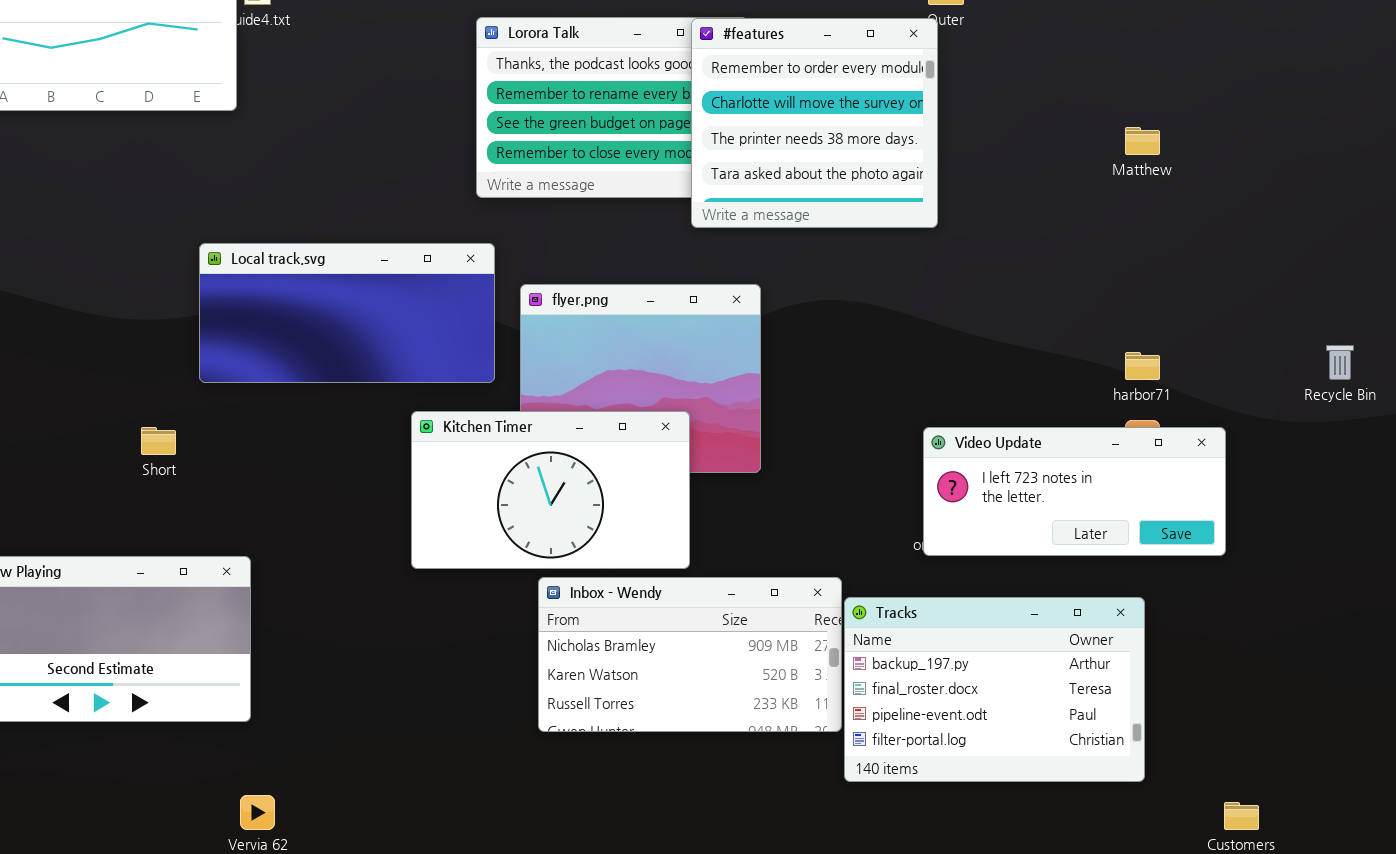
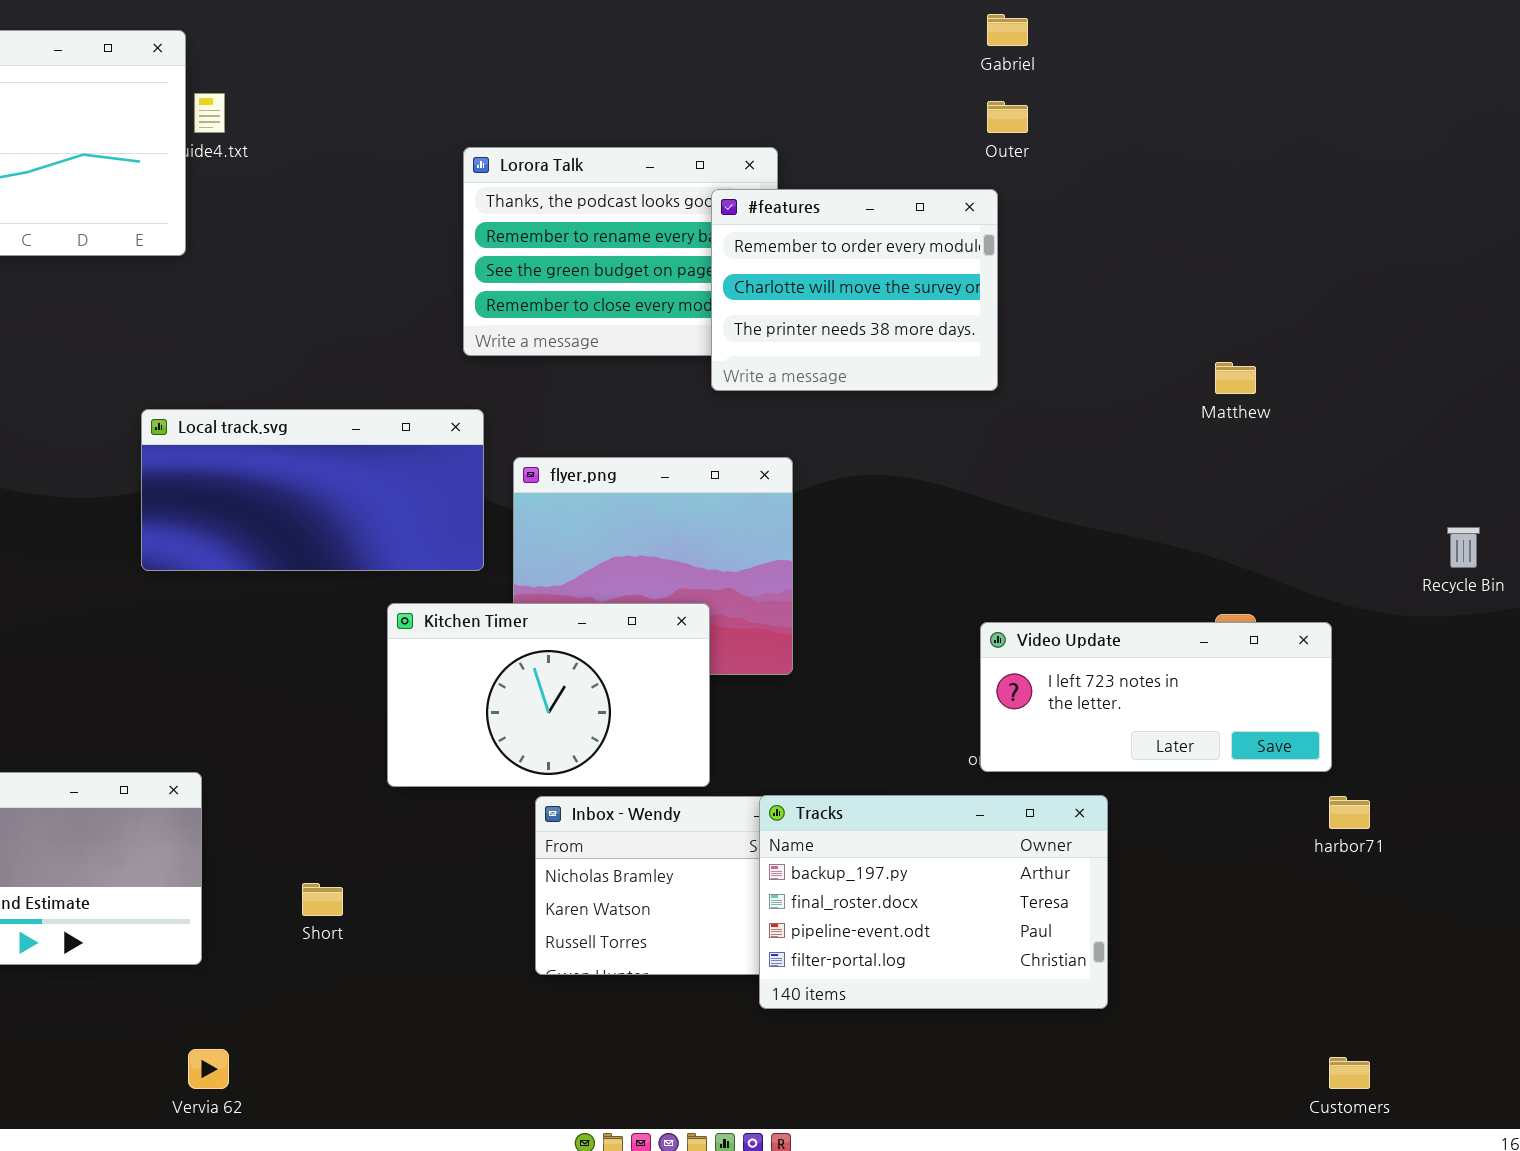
#features: [691,18,938,228] -> [711,189,998,391], resized
Matthew: [1125,127,1160,155] -> [1215,362,1256,394], moved
harbor71: [1125,352,1160,380] -> [1329,796,1370,829], moved
Short: [141,427,176,455] -> [302,883,343,916], moved
Tracks: [844,597,1145,782] -> [759,795,1108,1009], moved

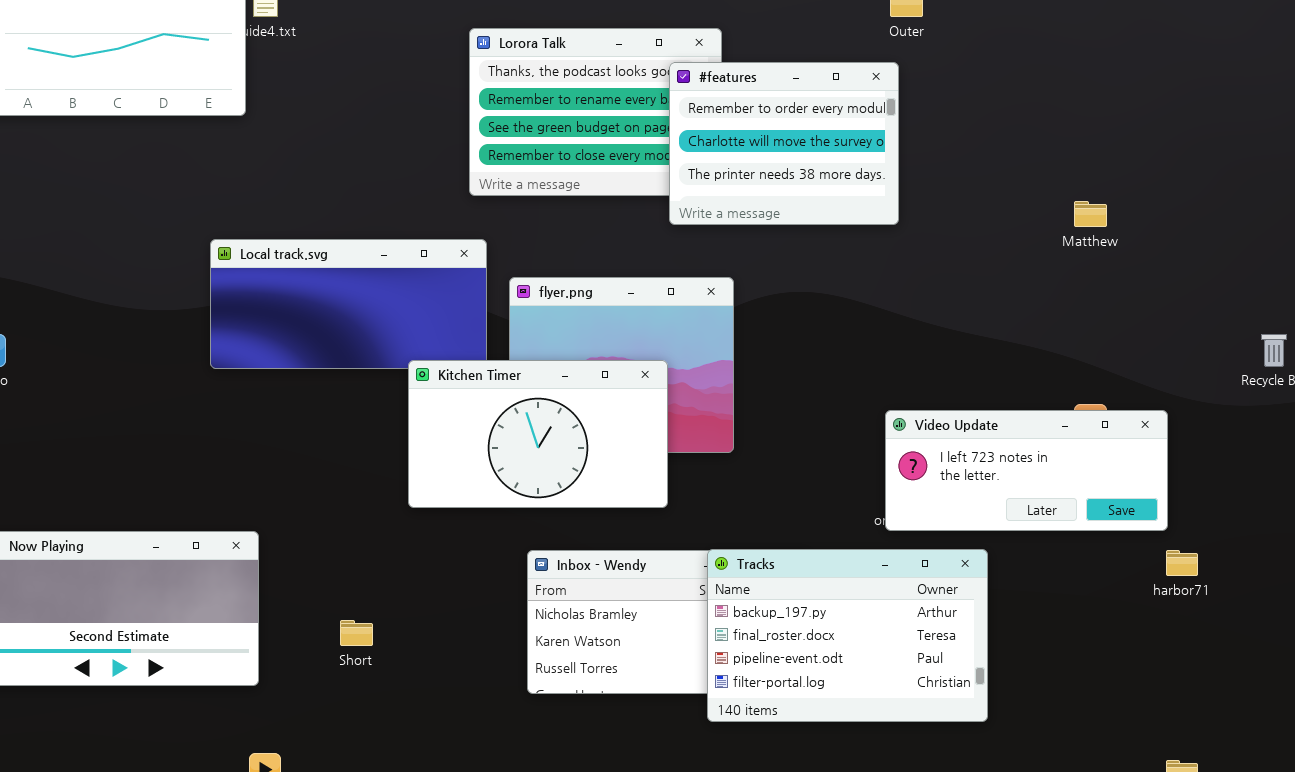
Kitchen Timer: [387,603,710,787] -> [408,360,668,508], moved

